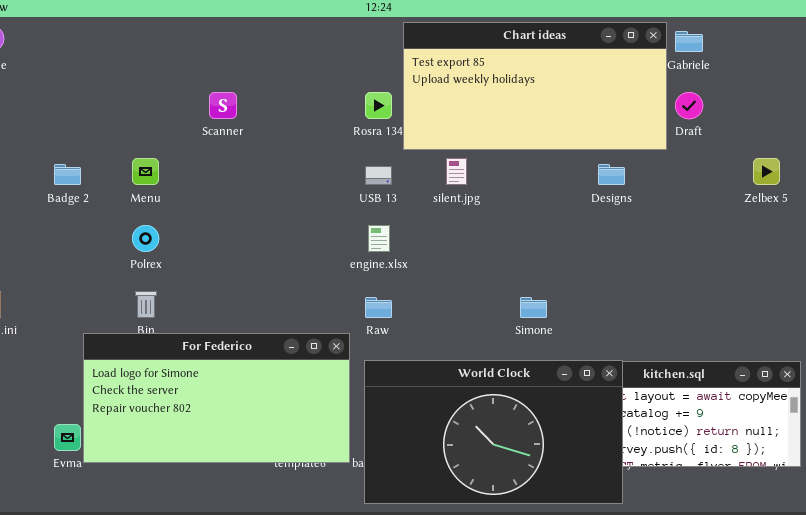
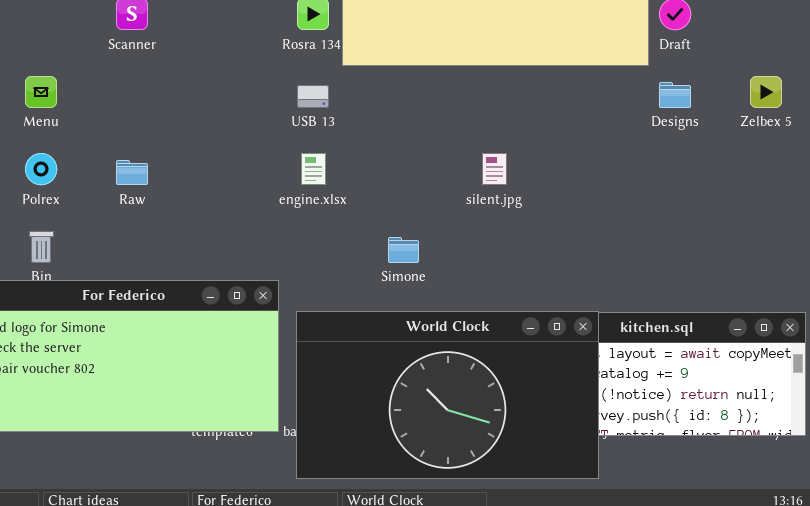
silent.jpg: [446,158,467,185] -> [482,153,507,185], moved
Designs: [598,164,625,185] -> [659,82,691,108], moved
Raw: [365,297,392,318] -> [116,160,148,185], moved
Simone: [520,297,547,318] -> [388,237,419,263], moved

